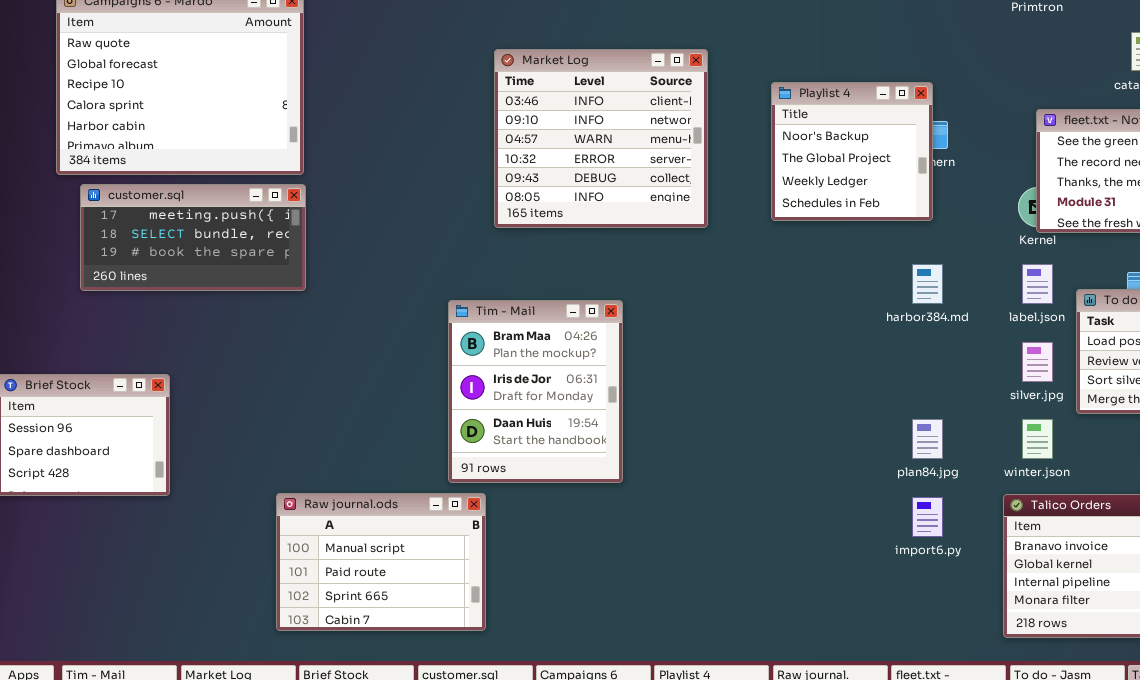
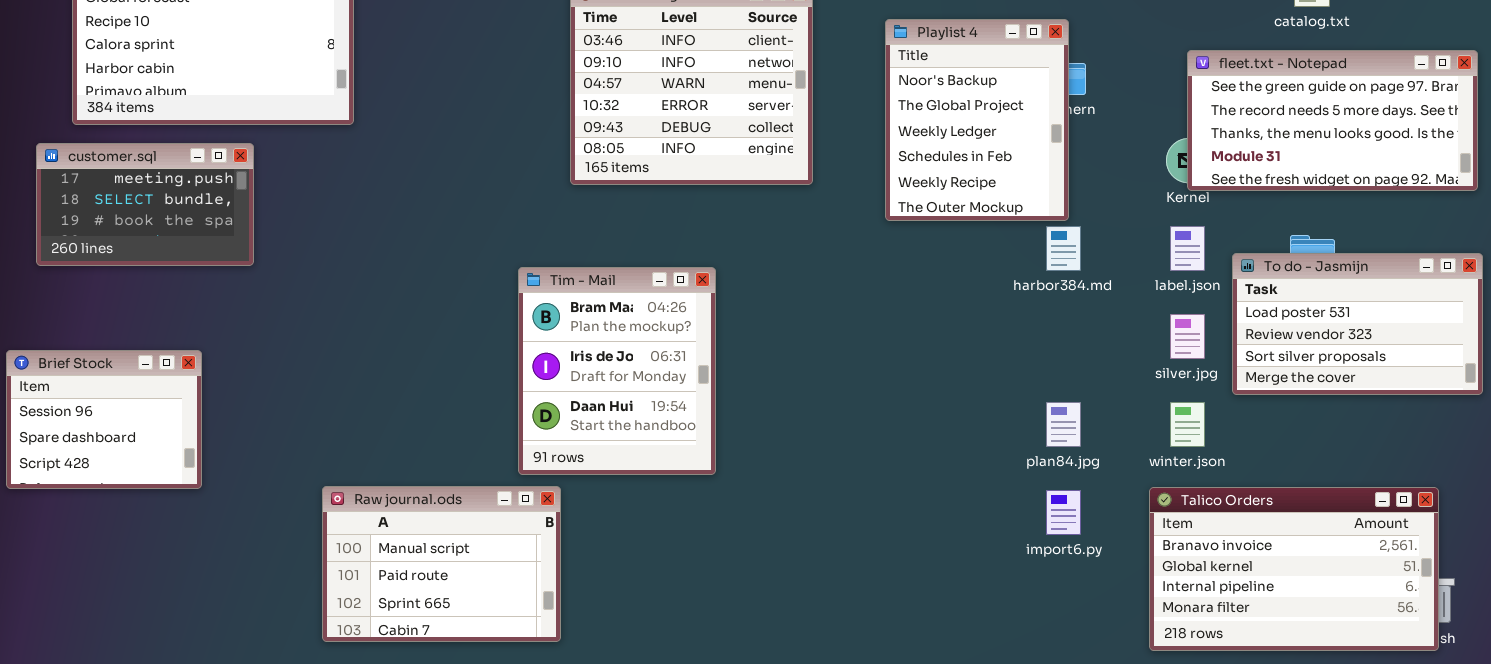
Playlist 4: [771,82,933,221] -> [885,19,1069,221], resized
customer.sql: [80,184,306,291] -> [36,143,254,266], moved, resized

